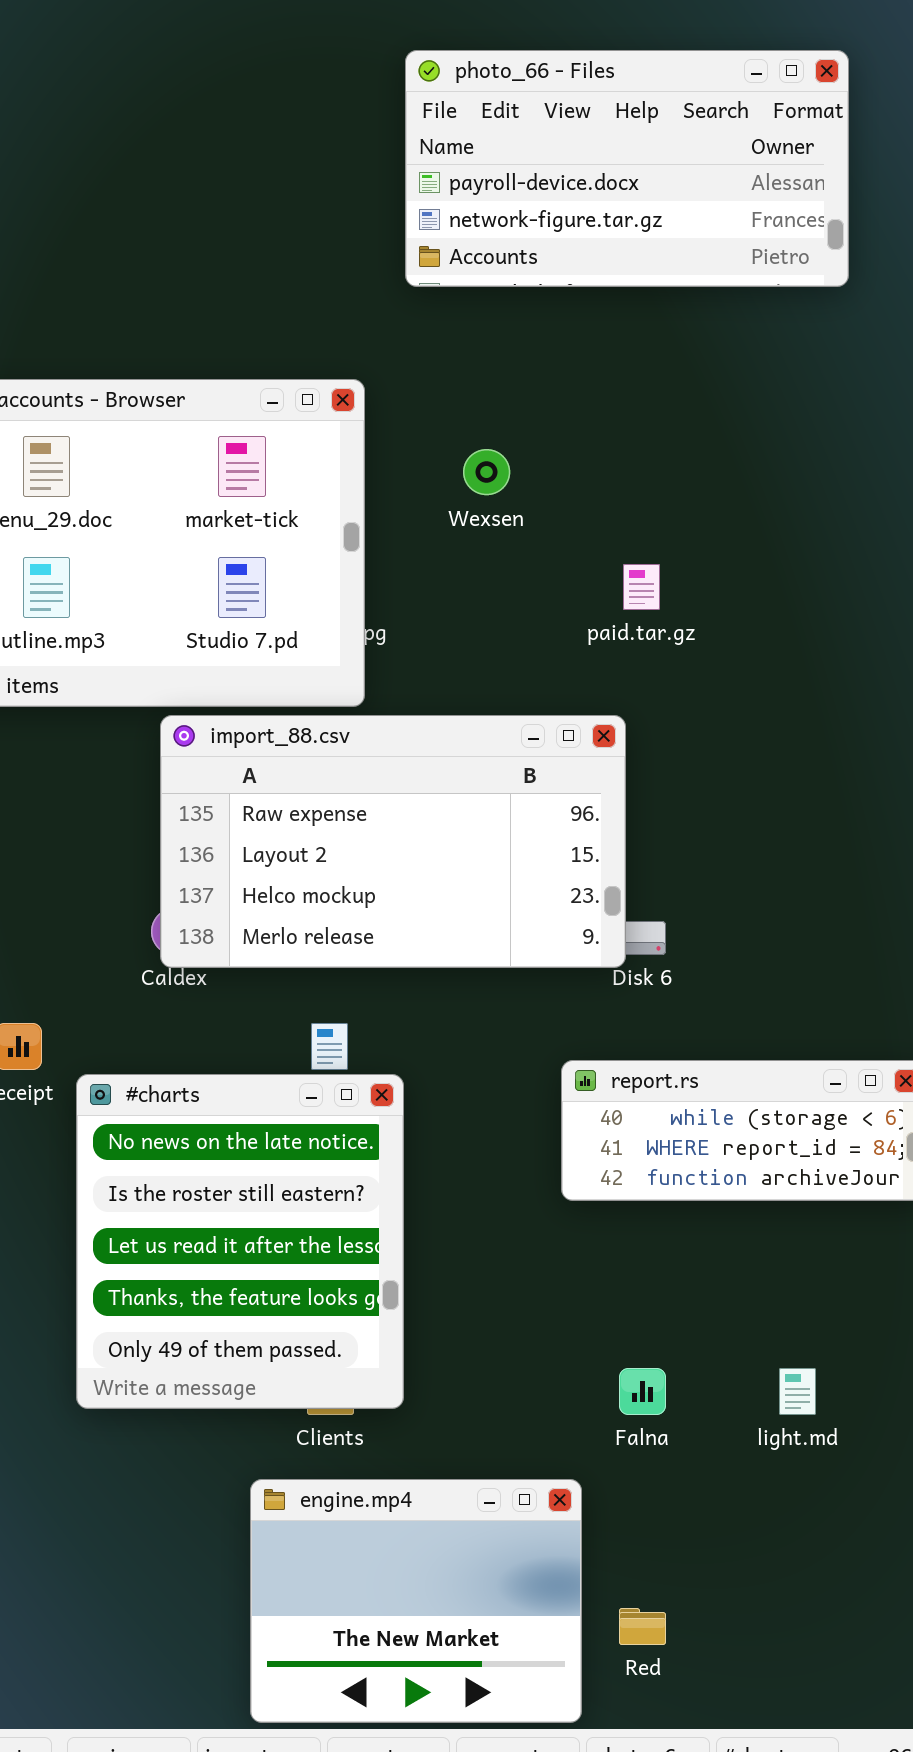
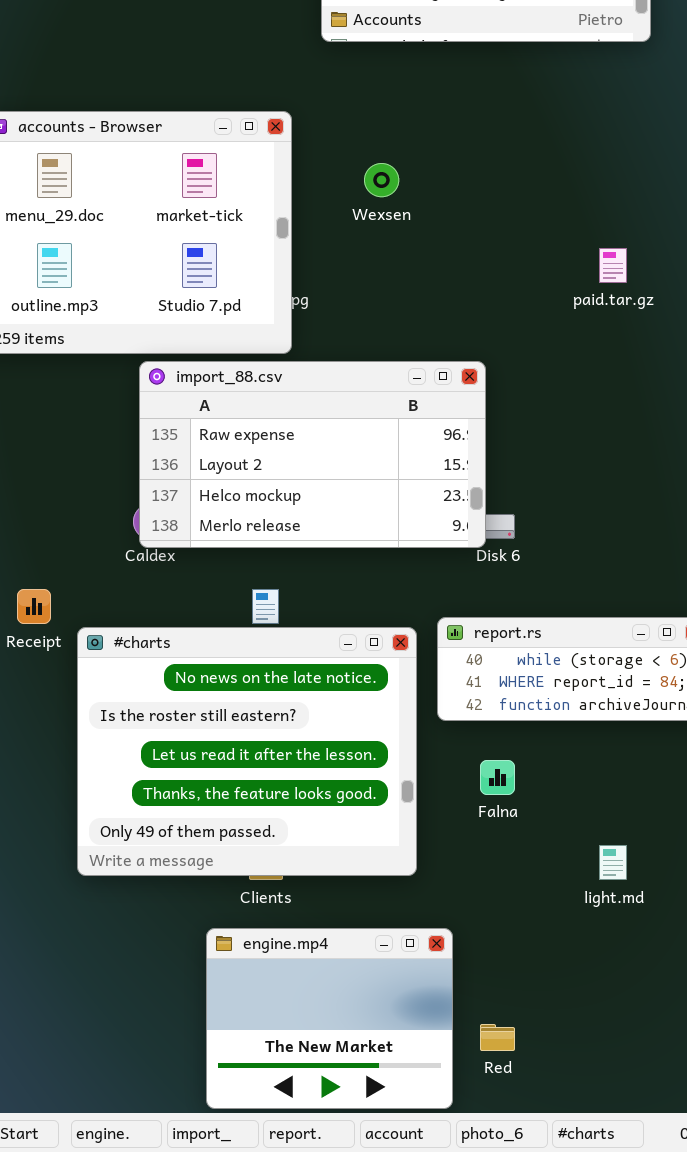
paid.tar.gz: [623,564,660,610] -> [599,248,627,283], moved
#charts: [76,1074,404,1409] -> [77,627,417,876], resized
Falna: [619,1368,666,1415] -> [480,760,515,795], moved

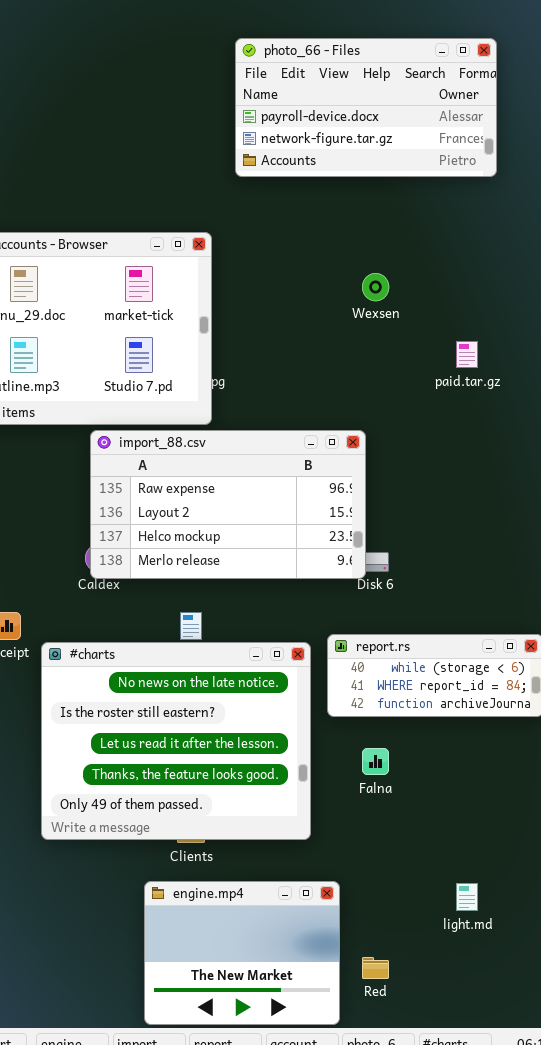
Wexsen: [364,163,399,197] -> [362,273,389,301], moved
light.md: [599,845,627,880] -> [456,883,478,911], moved

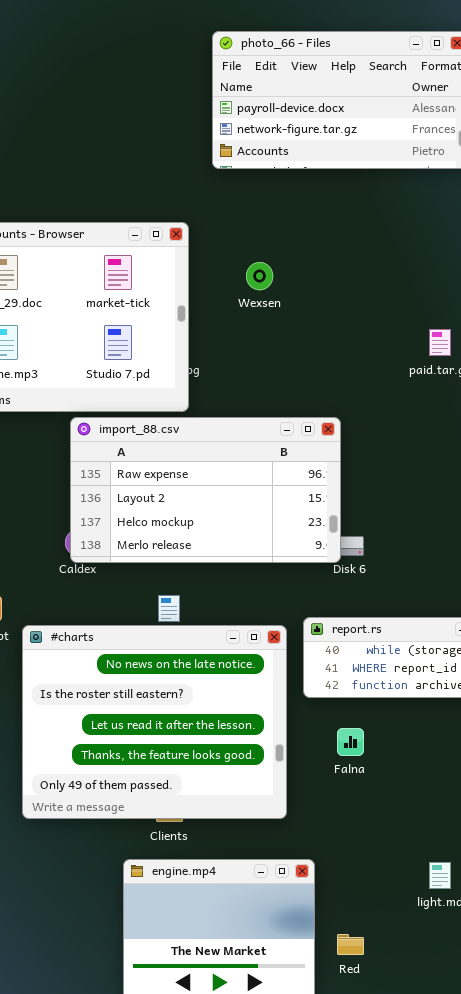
Wexsen: [362,273,389,301] -> [246,262,273,290], moved

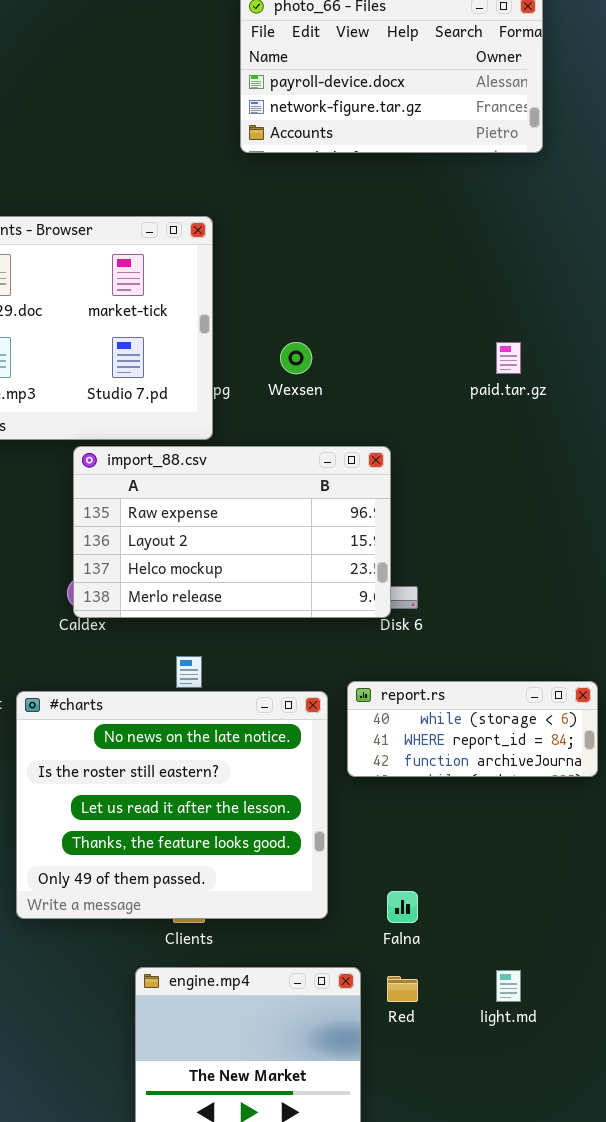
Wexsen: [246,262,273,290] -> [280,342,312,374], moved
Falna: [337,728,364,756] -> [387,891,418,923], moved
Red: [337,934,364,955] -> [387,976,418,1002], moved

